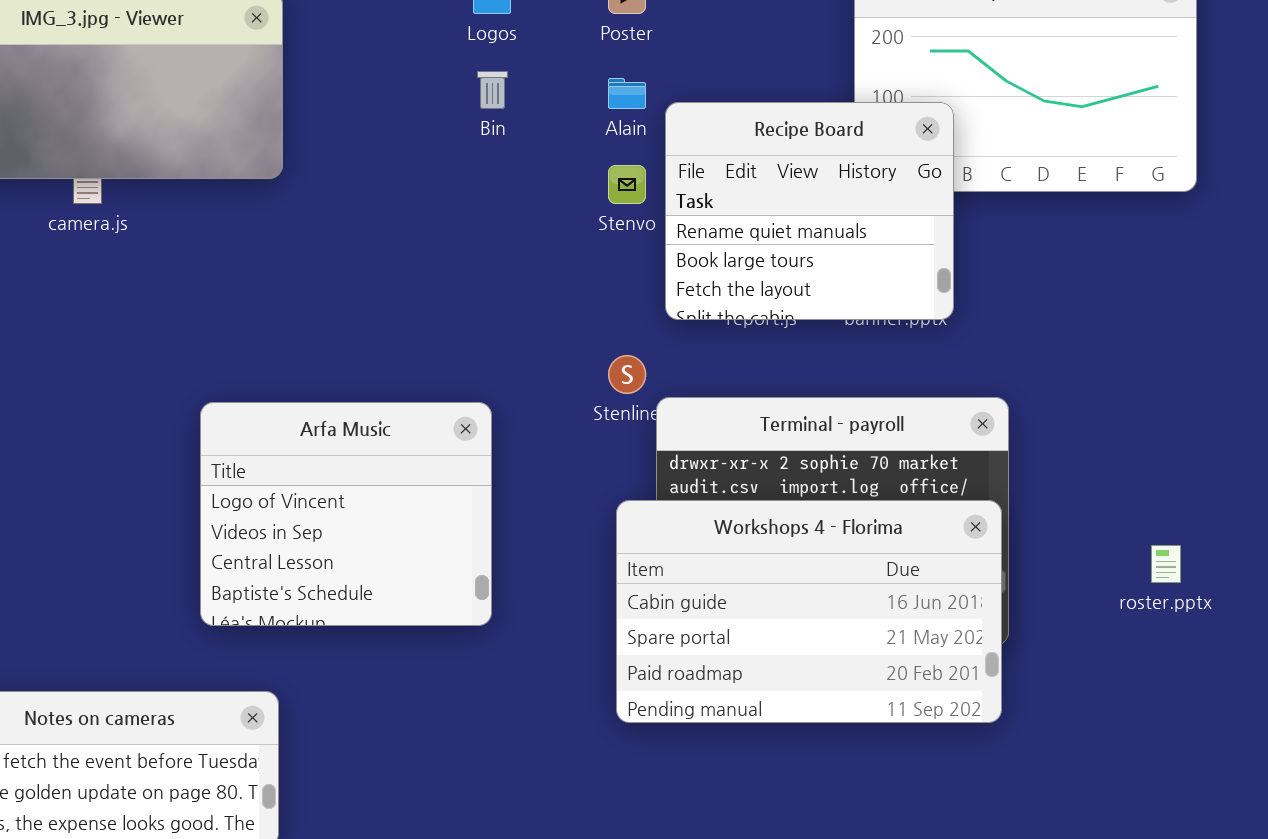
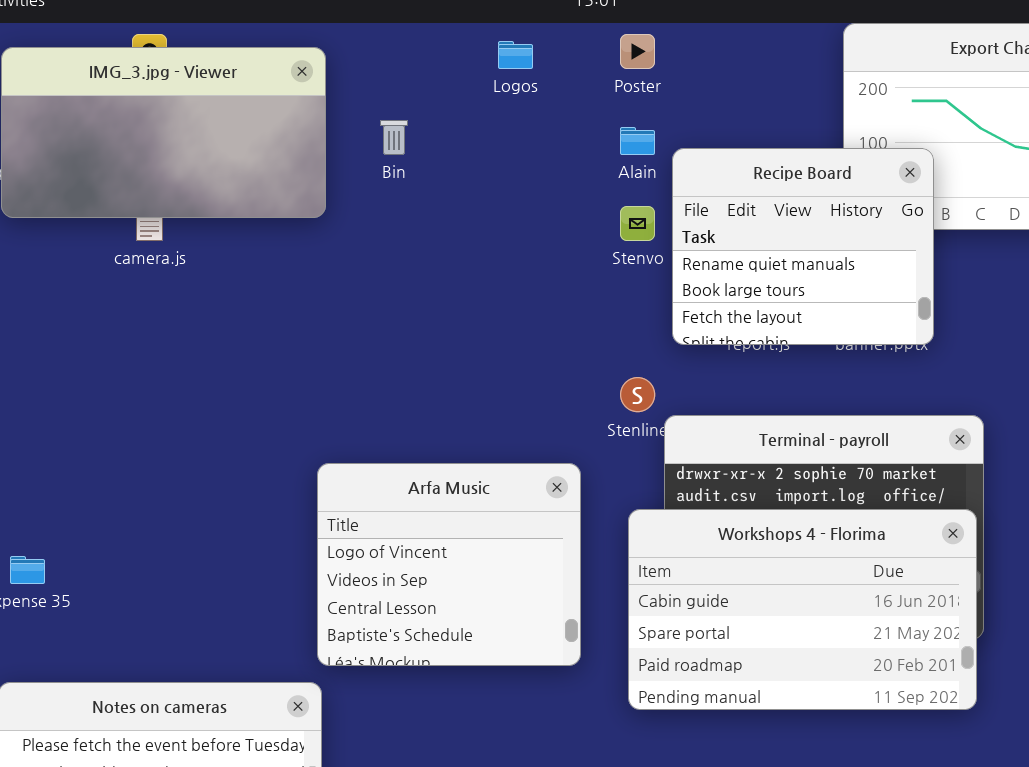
Bin: [477,71,508,109] -> [380,120,408,155], moved
Arfa Music: [200,402,492,626] -> [317,463,581,666], moved

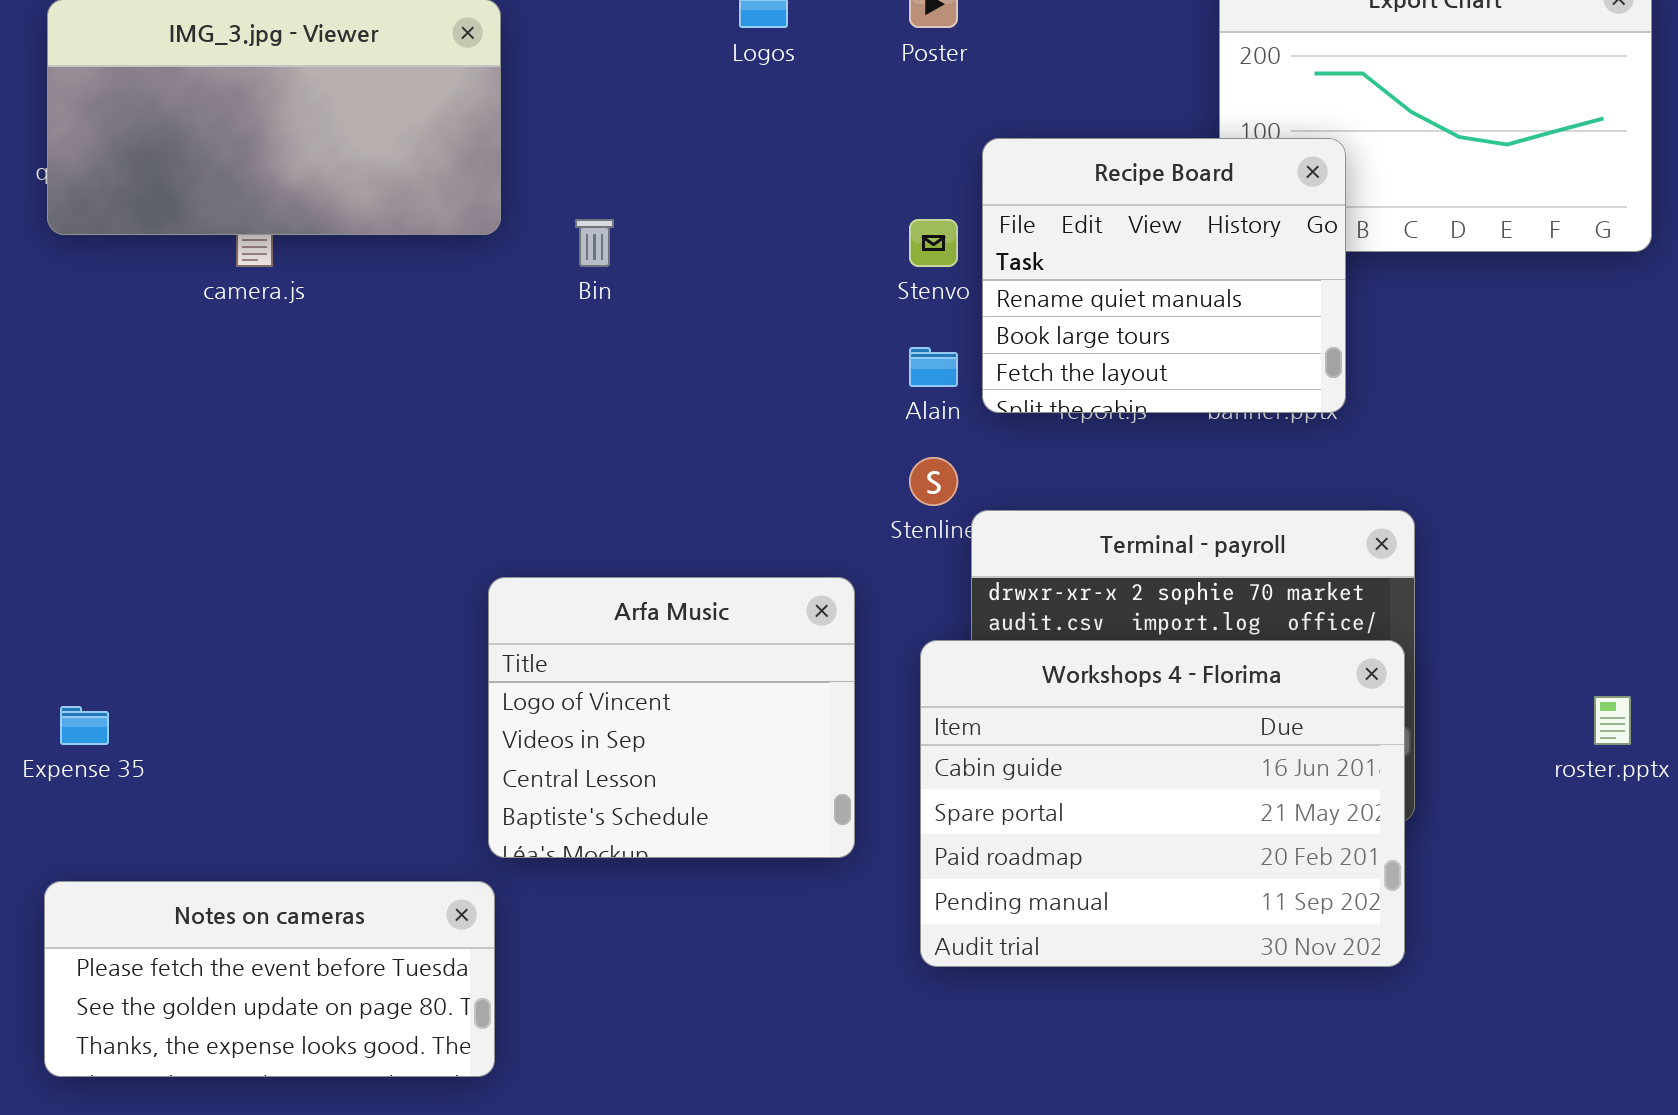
Bin: [380,120,408,155] -> [575,219,614,267], moved
Alain: [620,127,655,155] -> [909,347,958,387], moved
Workshops 4 - Florima: [628,509,977,710] -> [920,640,1405,967], resized

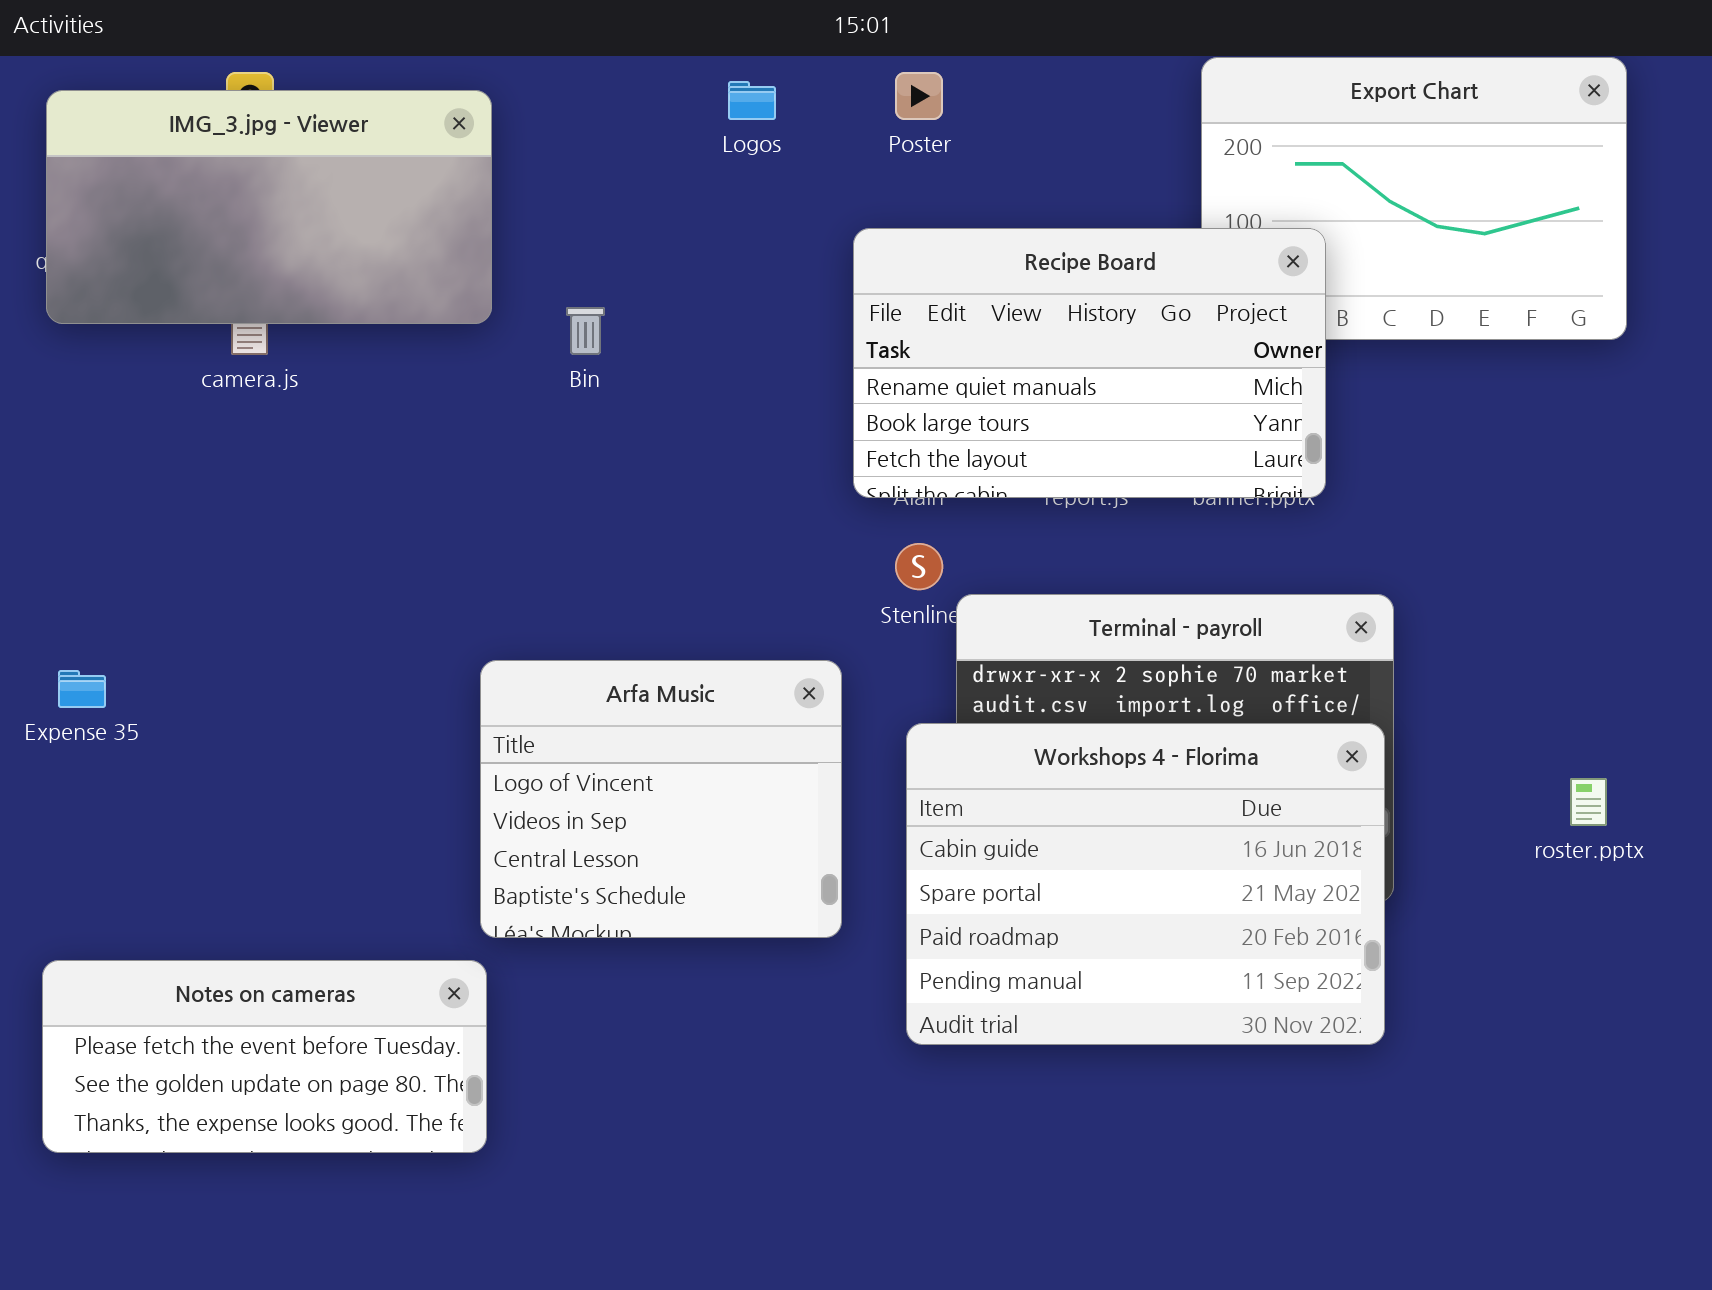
Recipe Board: [982,138,1346,413] -> [853,228,1326,498], resized
Expense 35: [60,706,109,745] -> [58,670,106,708], moved

